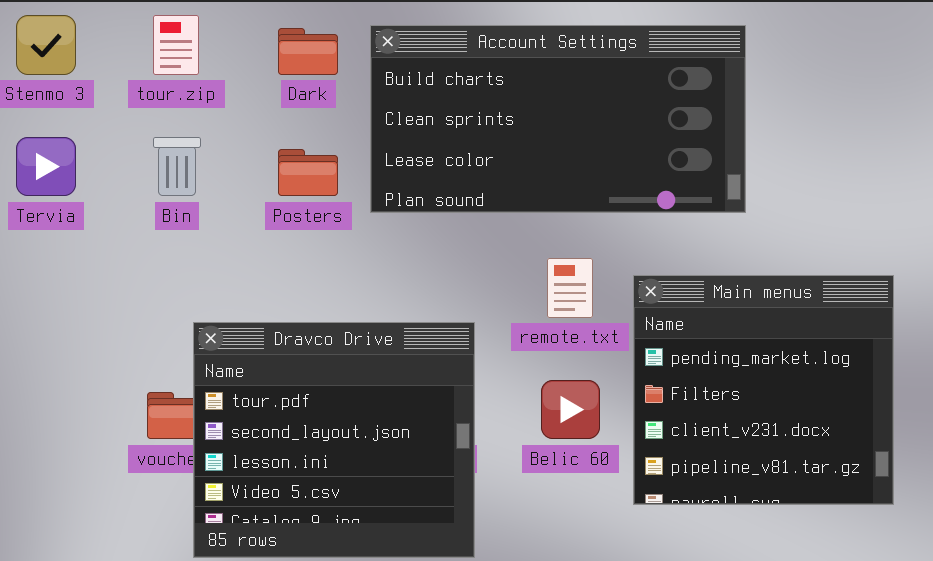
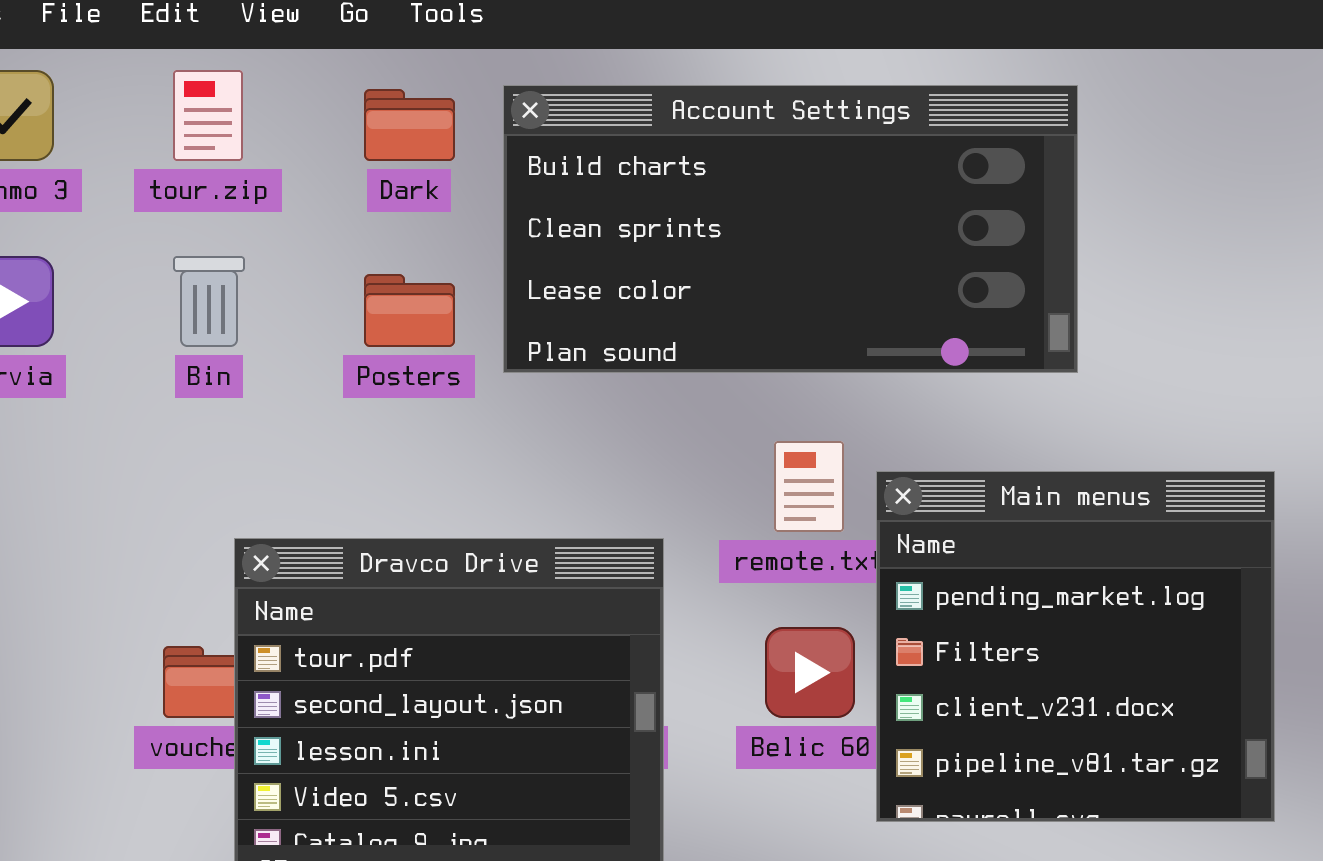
Main menus: [633,275,894,505] -> [876,471,1275,822], moved

